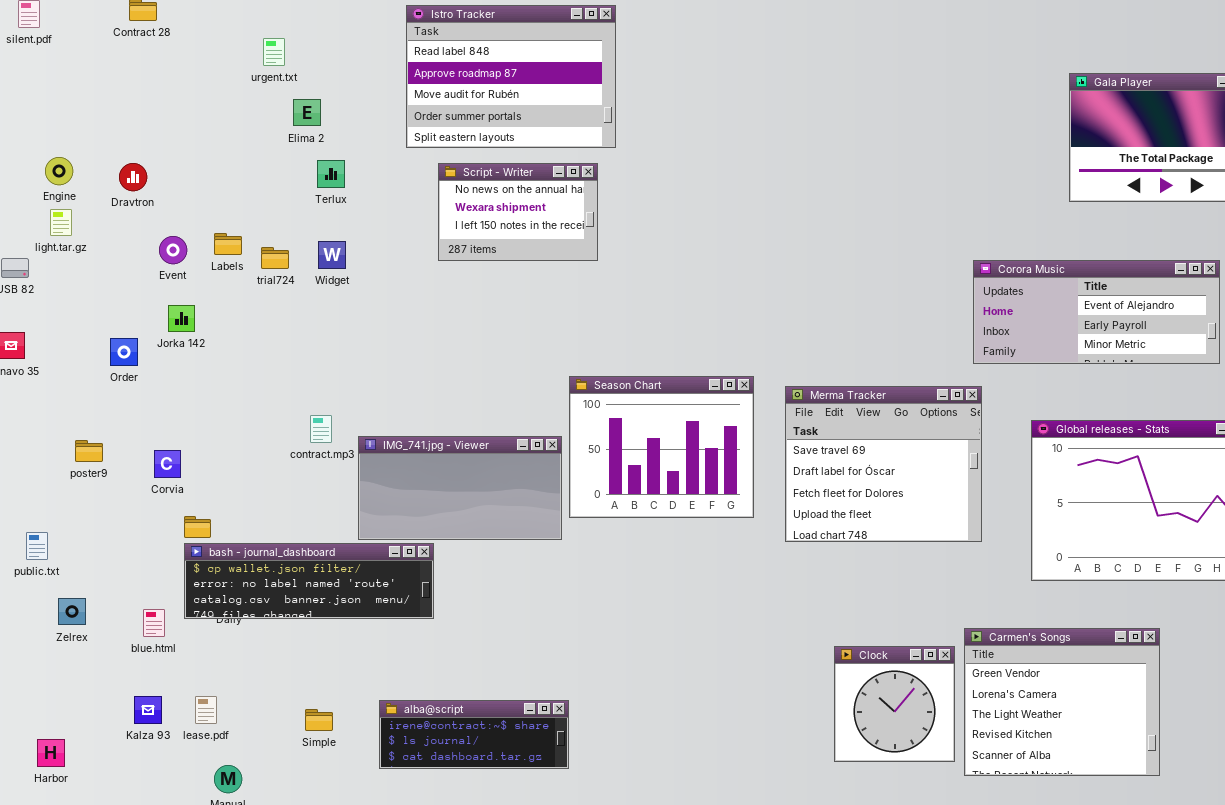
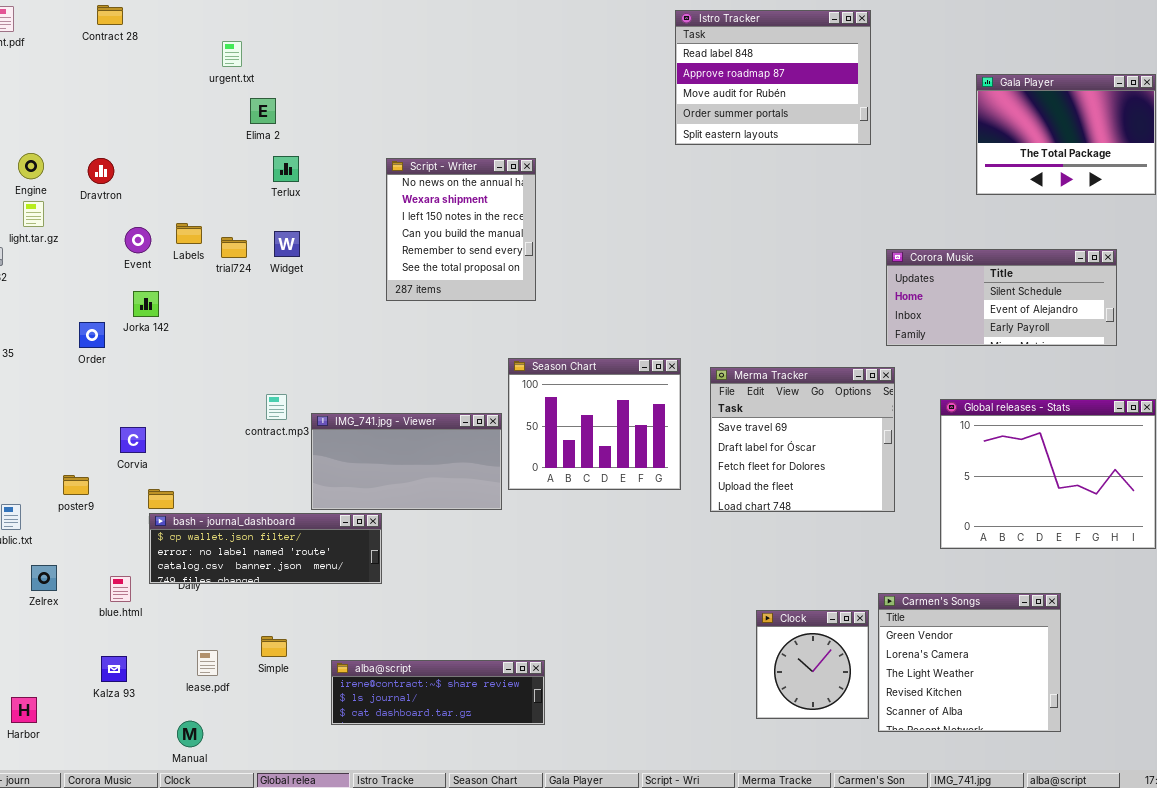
Istro Tracker: [406,5,616,148] -> [675,10,871,145], moved
Script - Writer: [438,163,598,261] -> [386,158,536,301], resized
Corora Music: [973,260,1220,364] -> [886,249,1117,346], scrolled up 1 row
poster9: [75,440,103,462] -> [63,475,89,495], moved
lease.pdf: [195,696,217,724] -> [197,650,218,676], moved
alba@script: [379,700,569,769] -> [331,660,545,725], resized
Simple: [305,709,333,731] -> [261,636,287,657], moved

